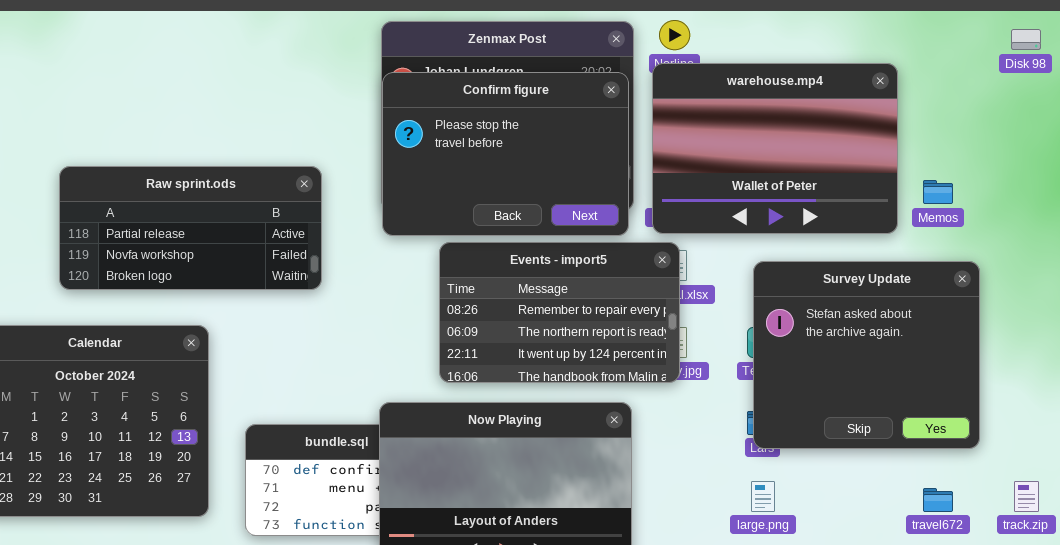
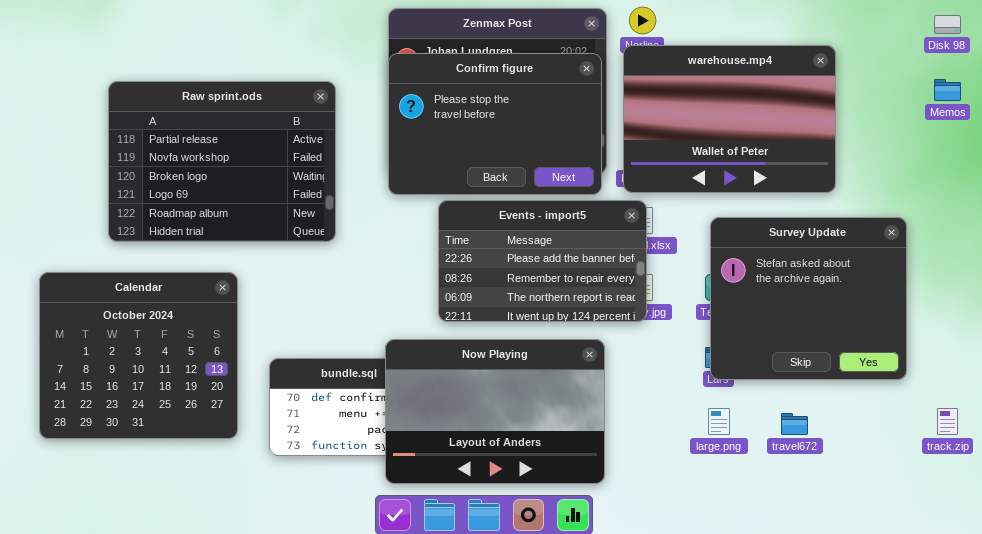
Raw sprint.ods: [59,166,322,290] -> [108,81,336,242], resized
Memos: [923,180,953,204] -> [934,79,961,101], moved
Events - import5: [439,242,680,383] -> [438,200,647,322], scrolled up 1 row
travel672: [923,488,953,512] -> [781,413,808,435], moved

